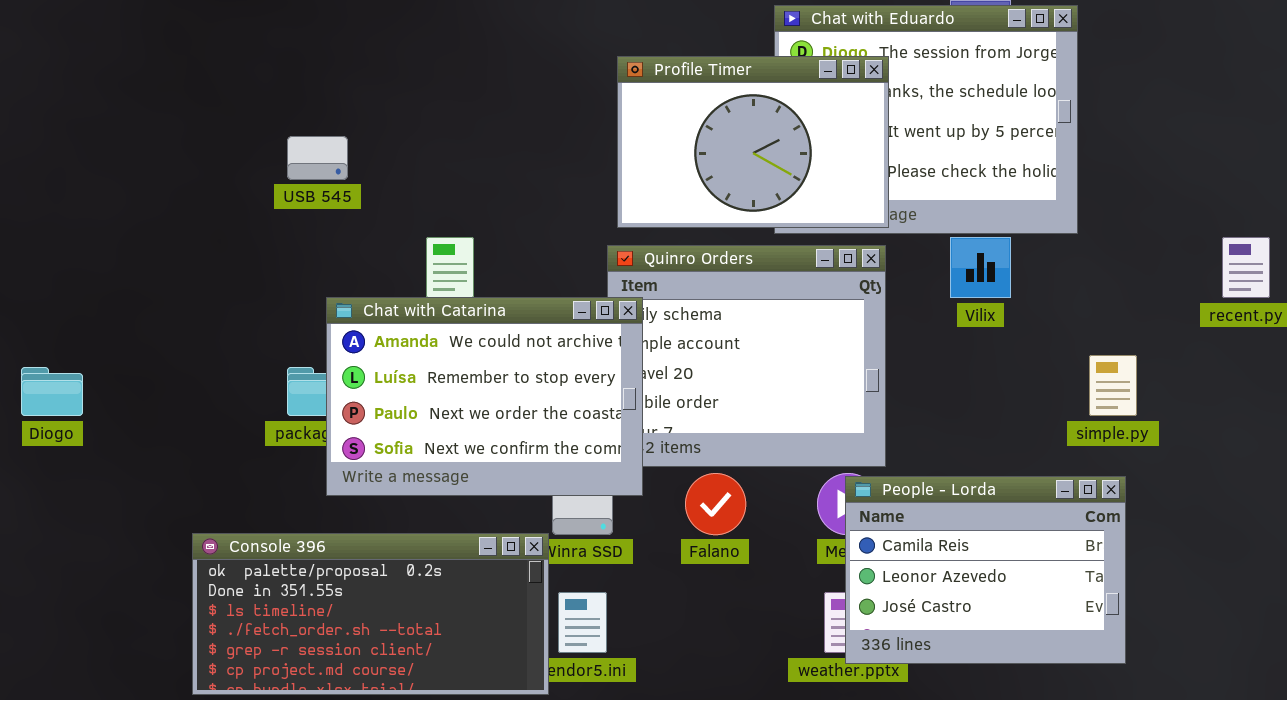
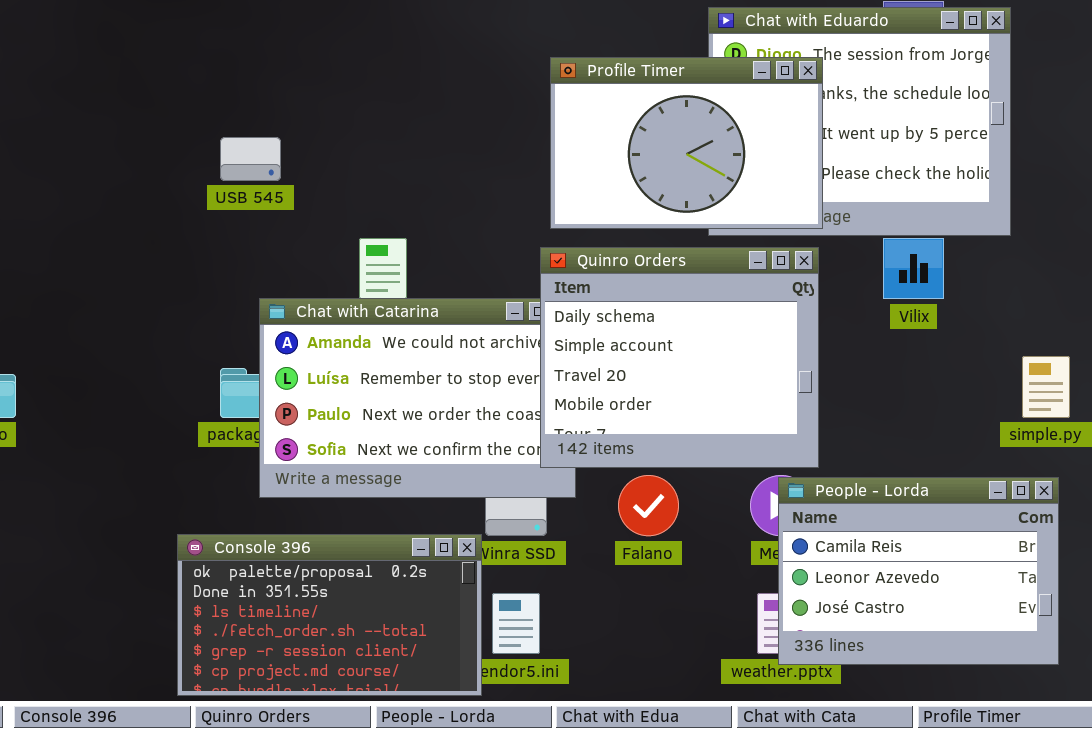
Quinro Orders: [607,245,886,467] -> [540,247,819,468], raised
Console 396: [192,533,549,695] -> [177,534,482,696], resized

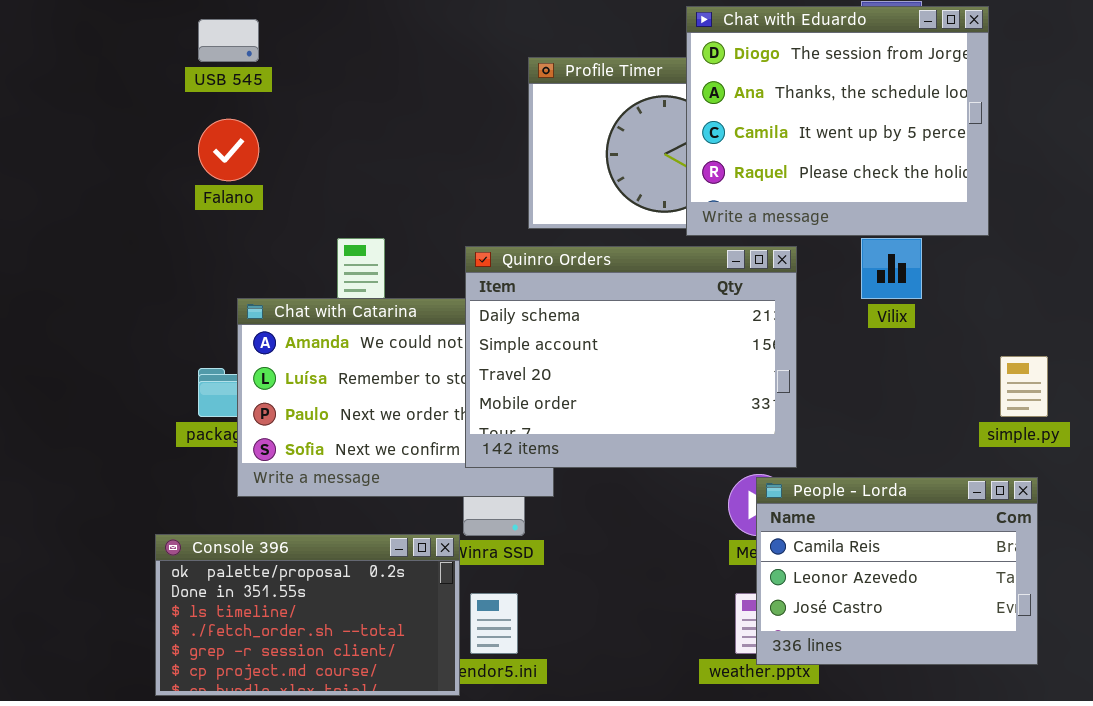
Chat with Eduardo: [708,7,1011,236] -> [686,6,989,236], raised
USB 545: [220,137,281,181] -> [198,19,259,62], moved
Quinro Orders: [540,247,819,468] -> [465,246,797,468], resized
Falano: [618,475,679,536] -> [198,119,259,181], moved

